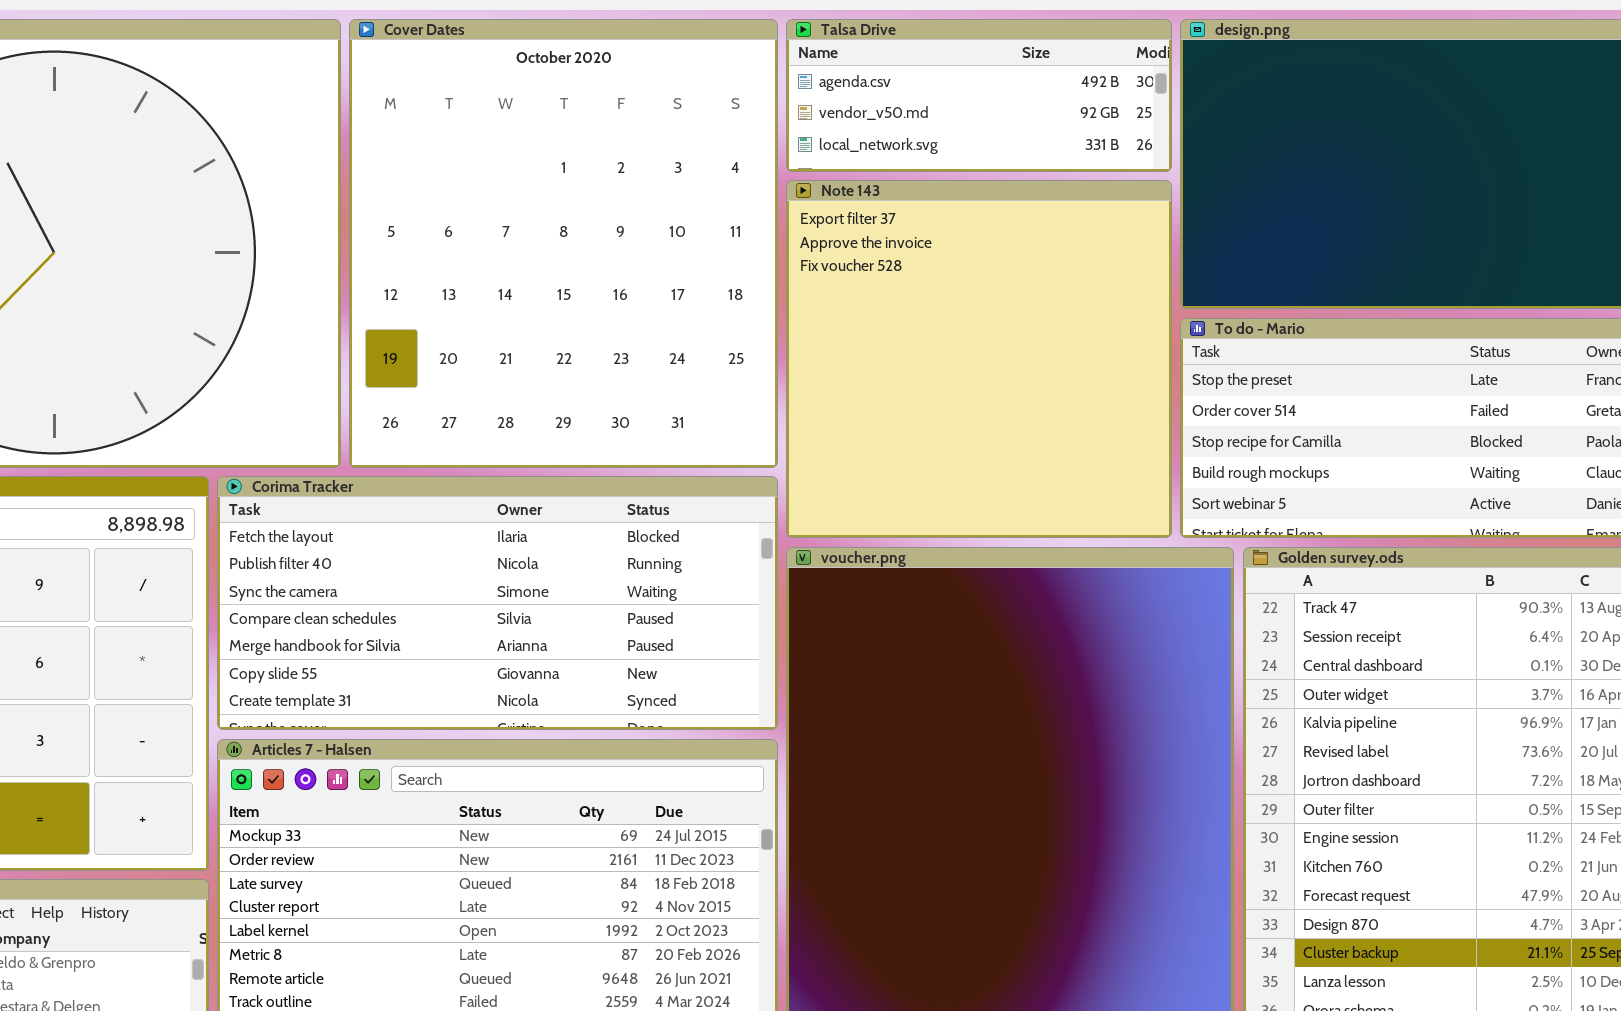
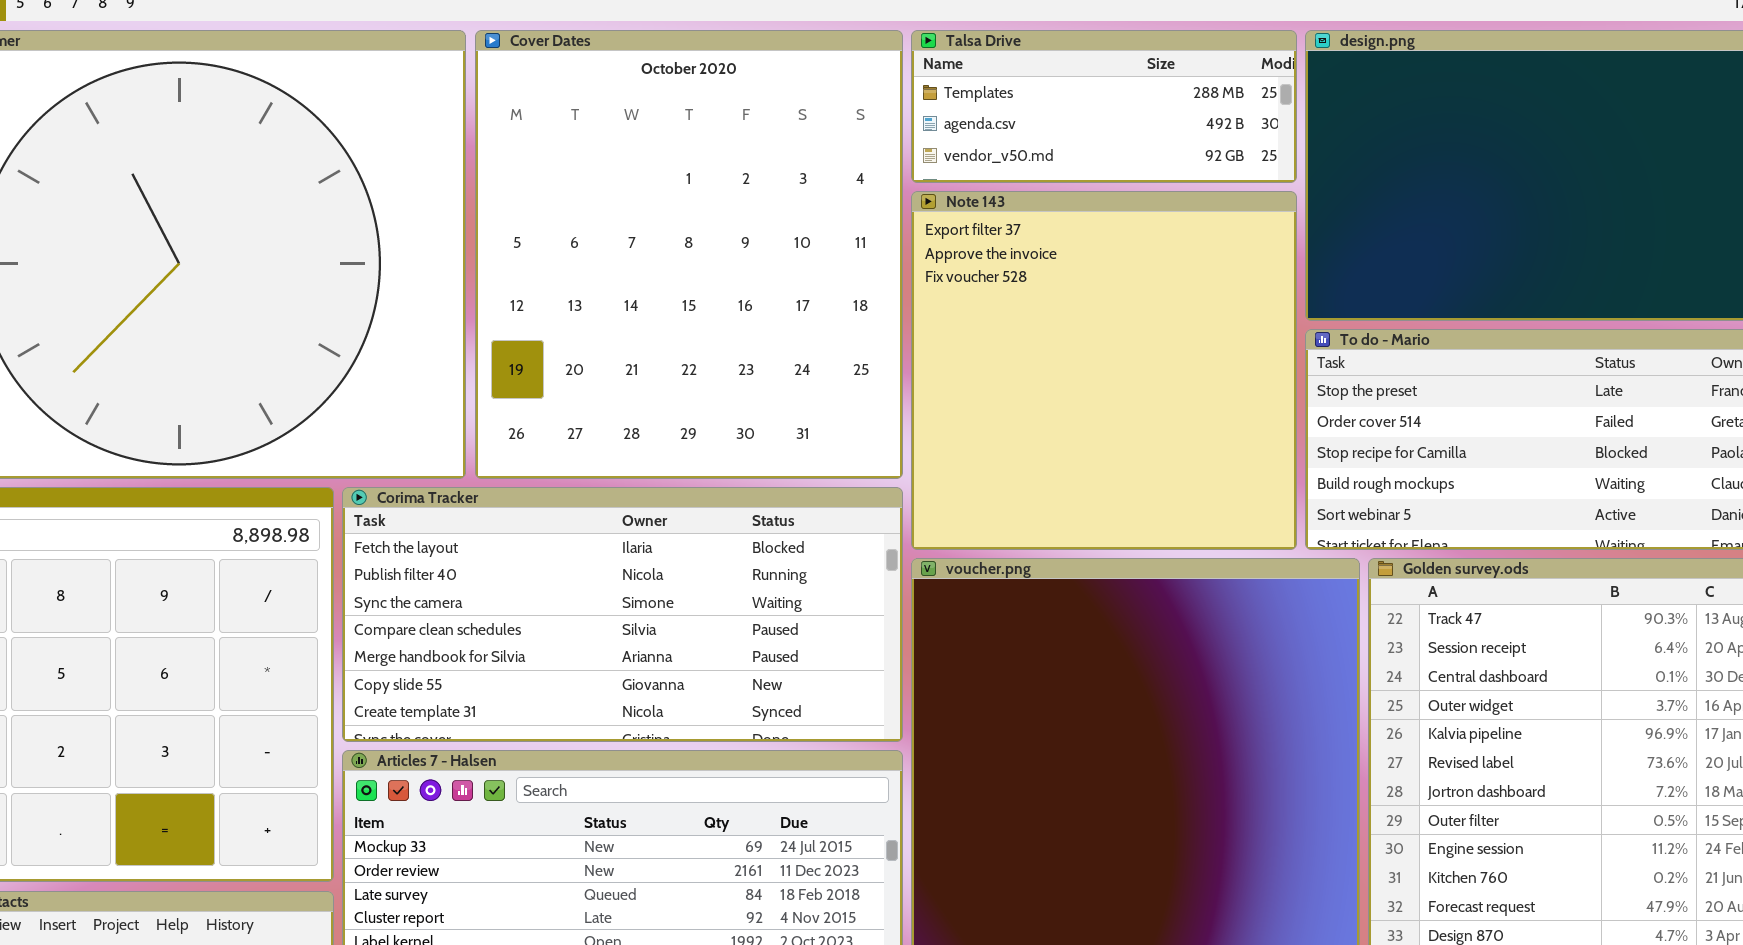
Talsa Drive: [786,19,1172,172] -> [911,30,1297,183], scrolled up 1 row

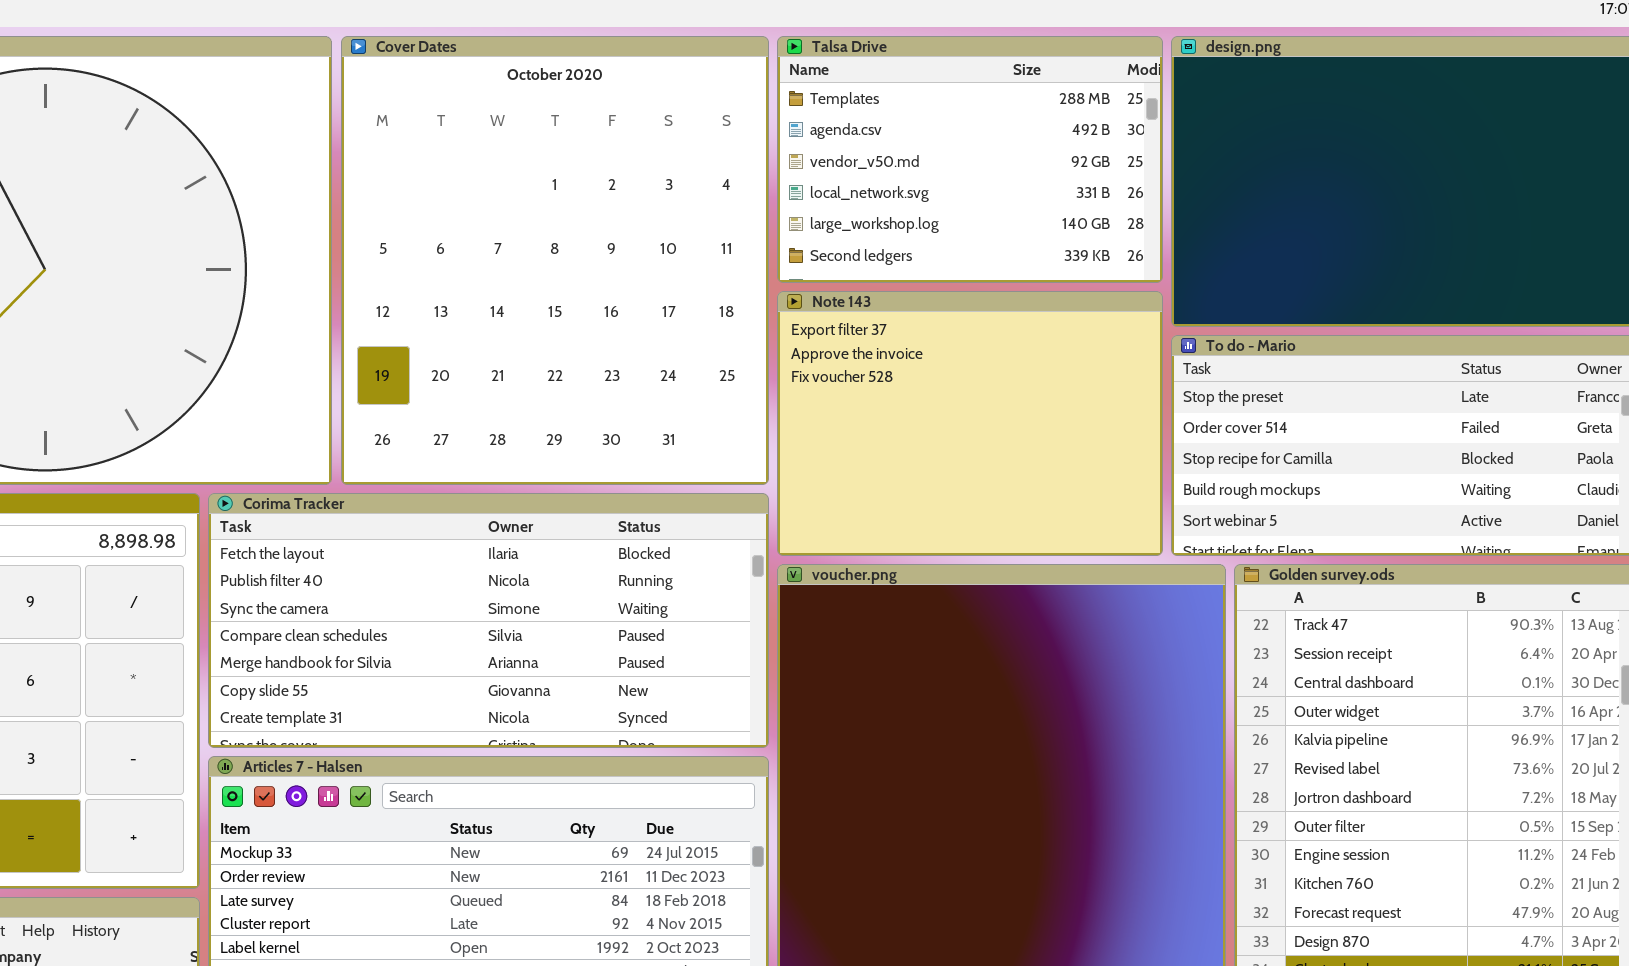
Talsa Drive: [911,30,1297,183] -> [777,36,1163,283], resized
Note 143: [911,191,1297,550] -> [777,291,1163,556], resized

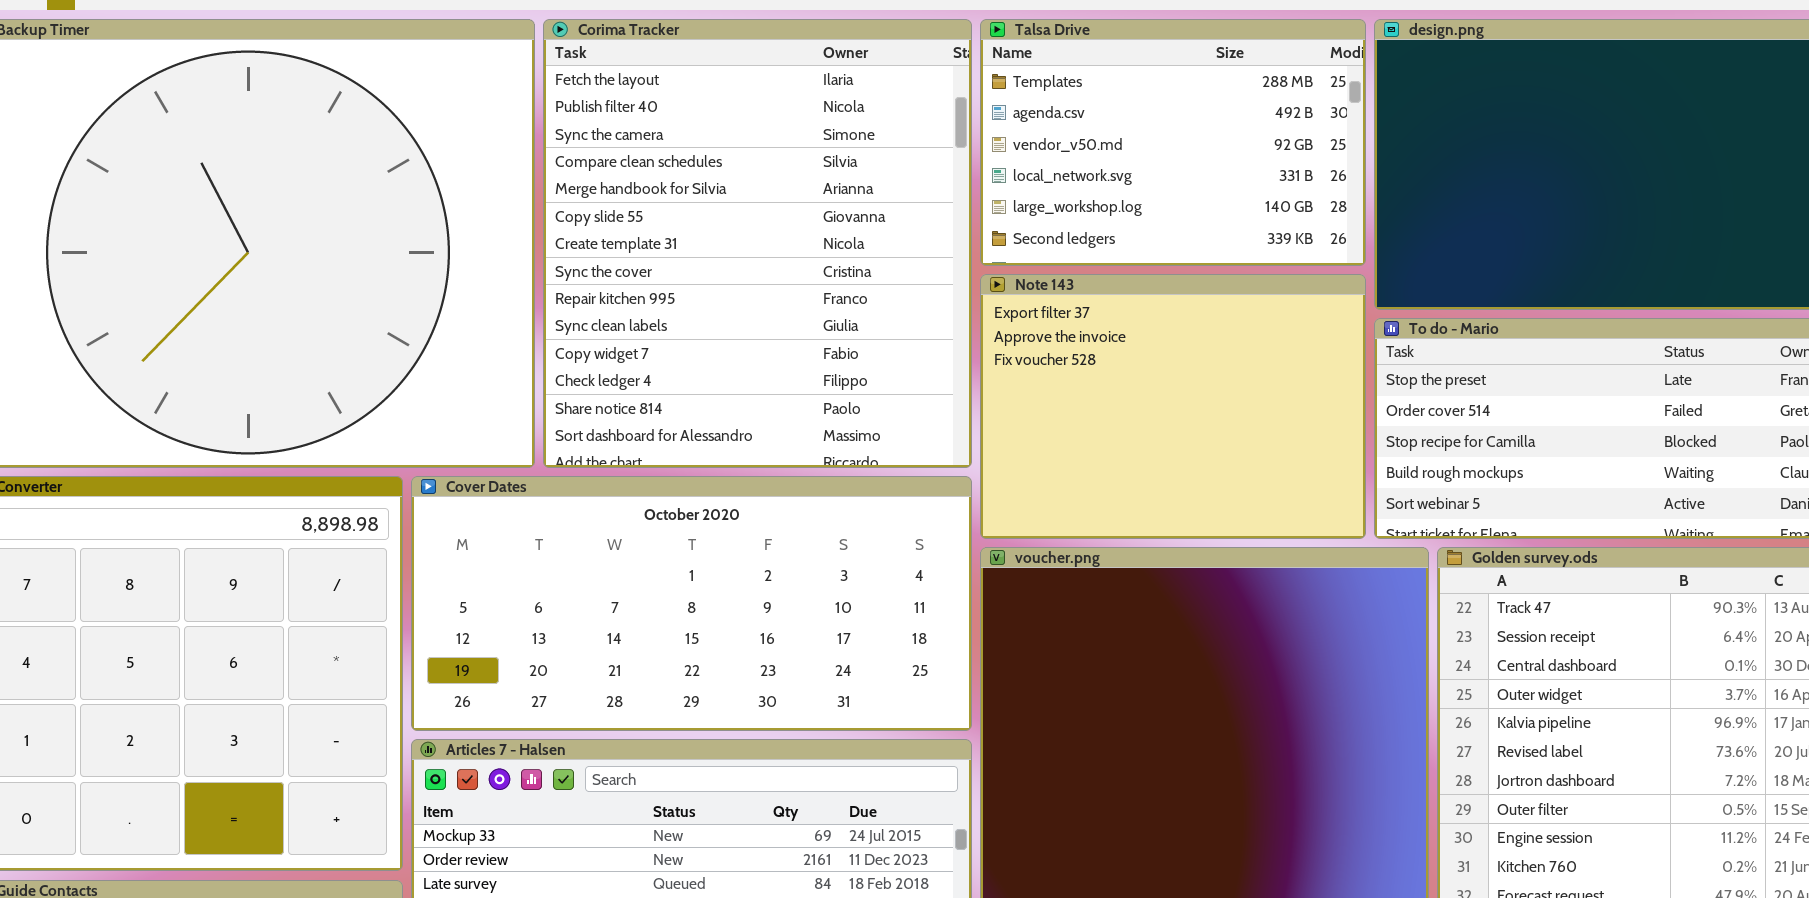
Cover Dates: [341,36,769,485] -> [411,476,972,731], moved, resized
Corima Tracker: [208,493,769,748] -> [543,19,972,468], moved, resized

